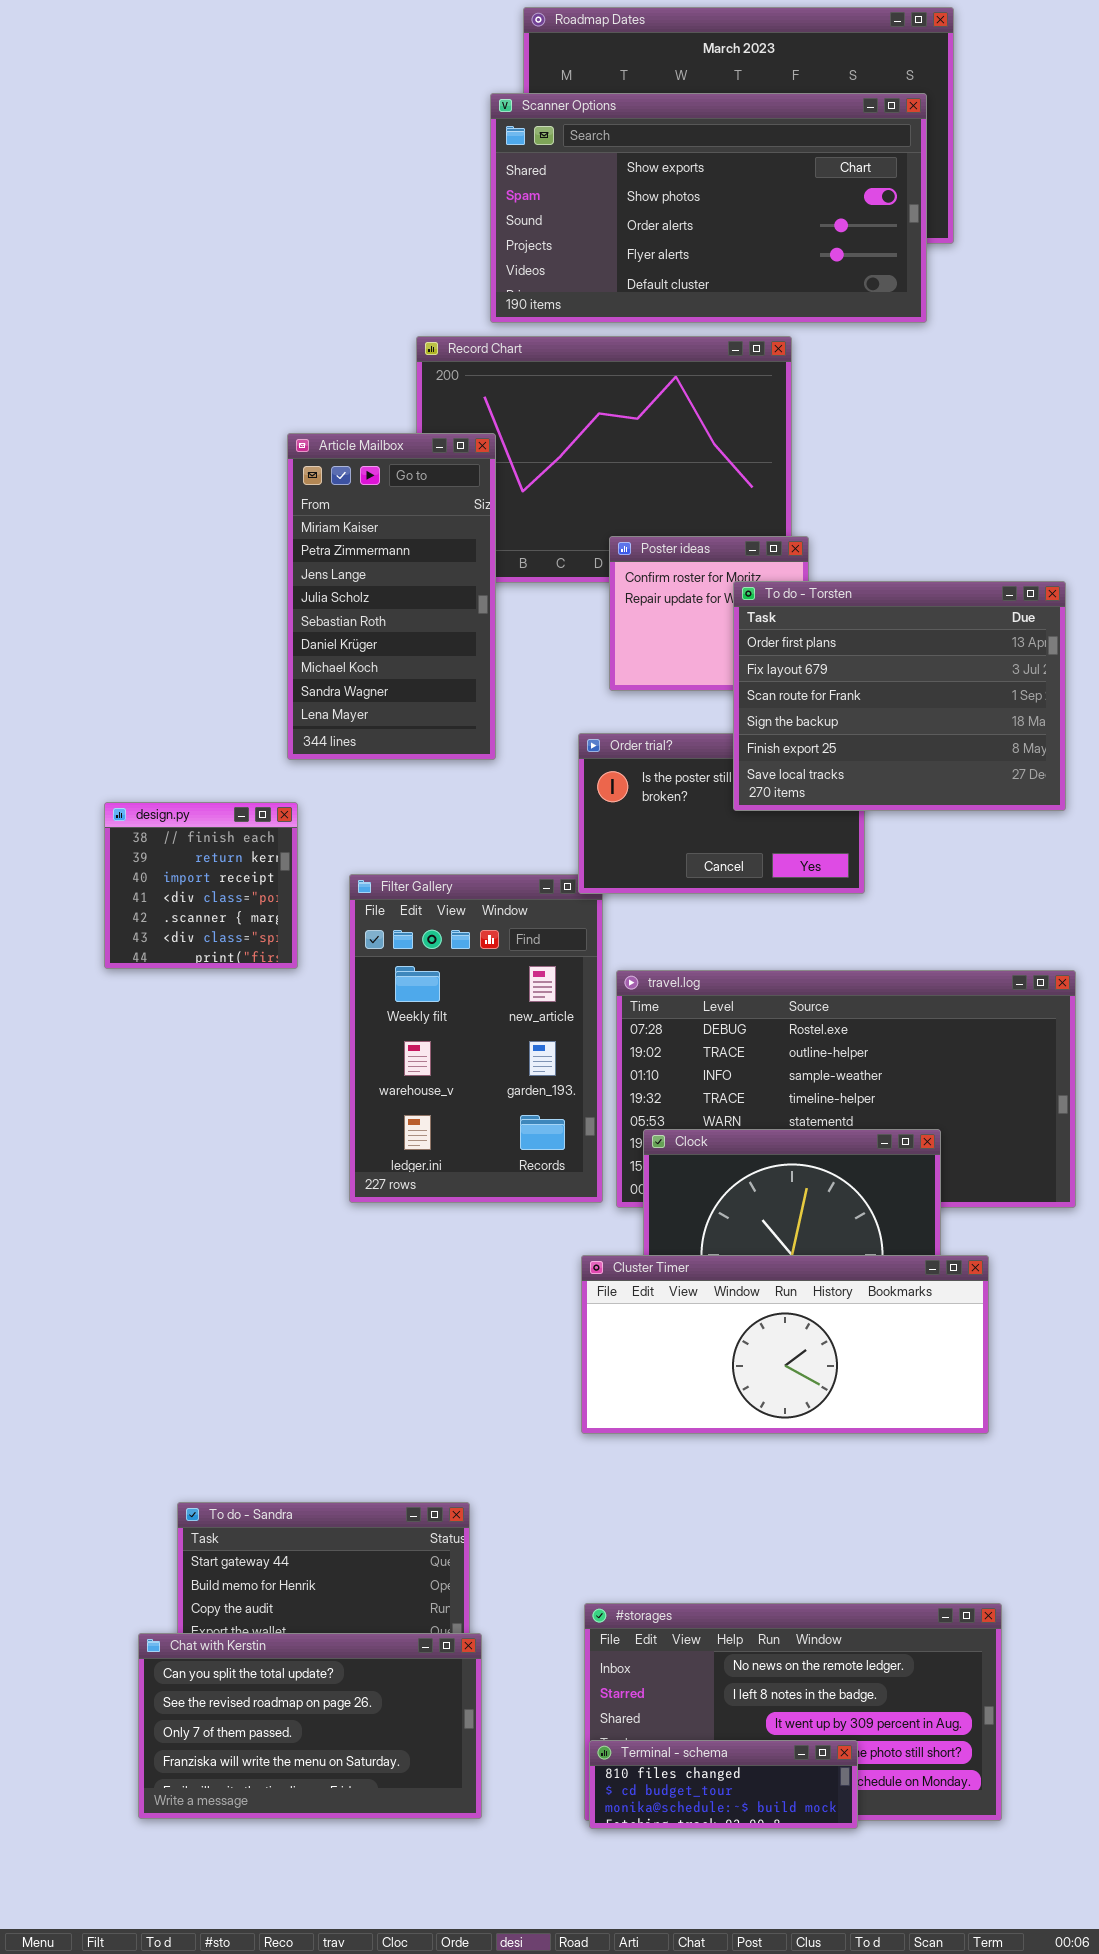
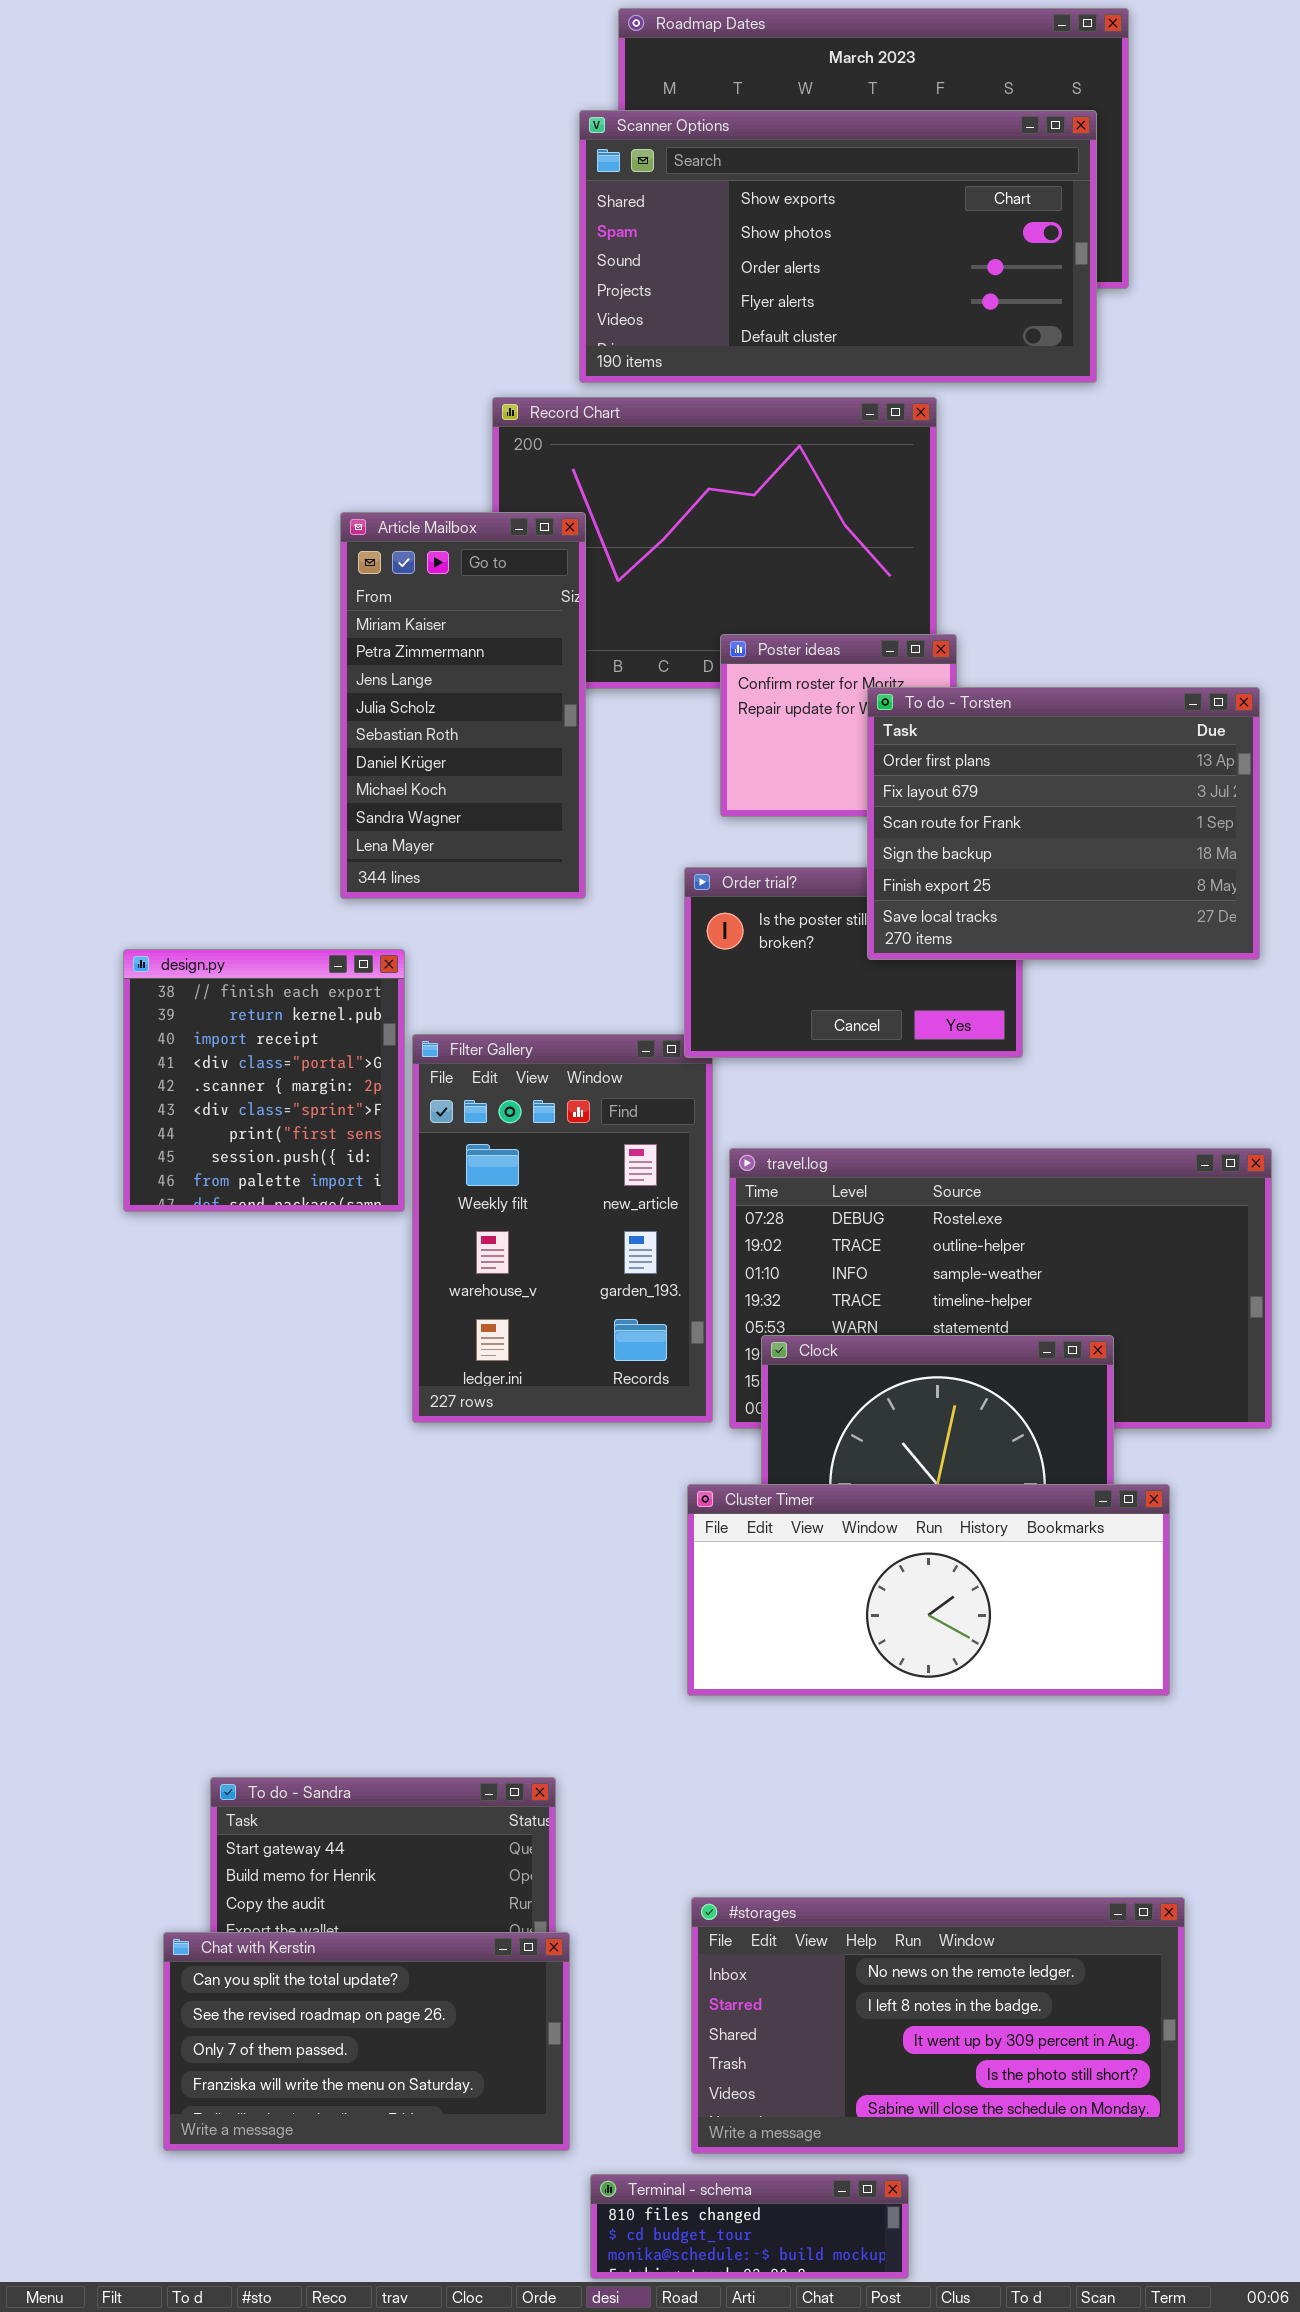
design.py: [104,802,298,969] -> [123,949,405,1212], resized
Terminal - schema: [589,1740,858,1829] -> [590,2174,909,2279], moved

